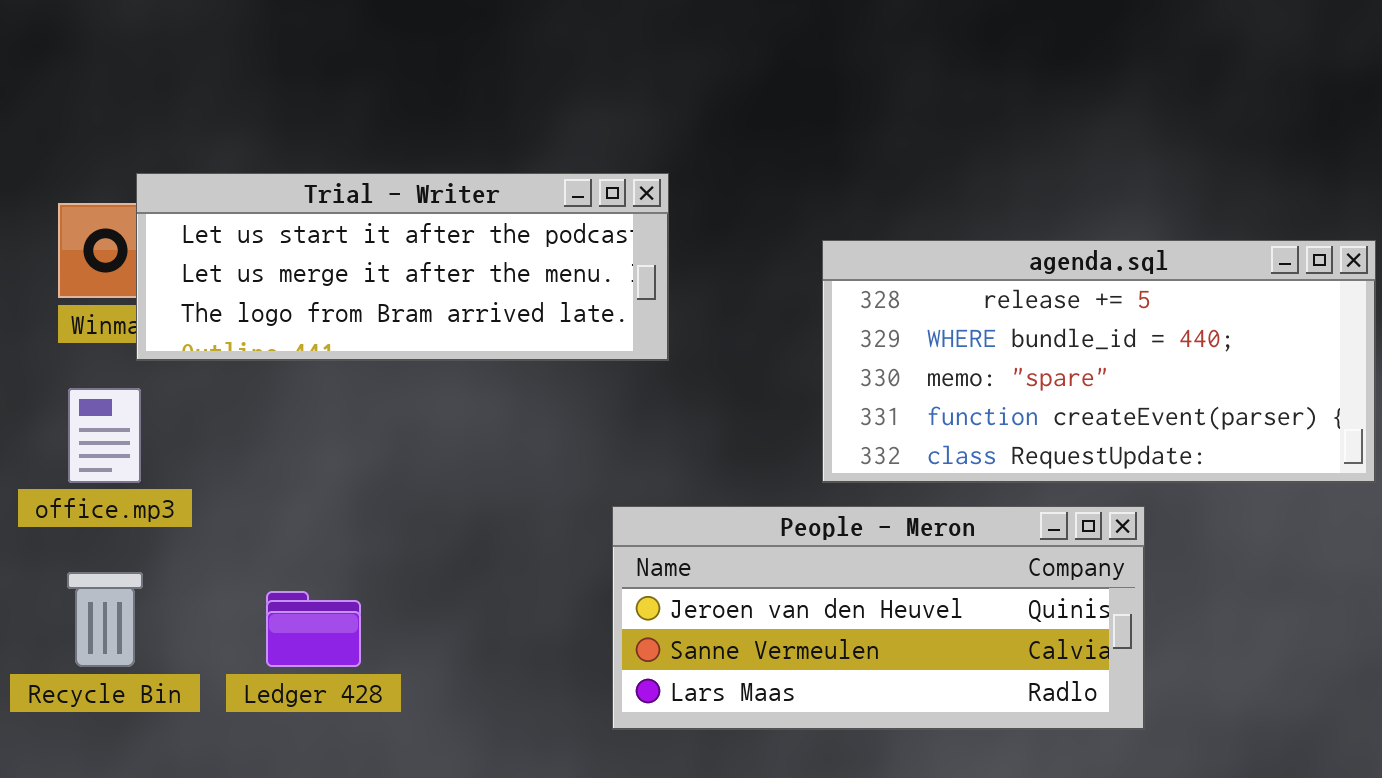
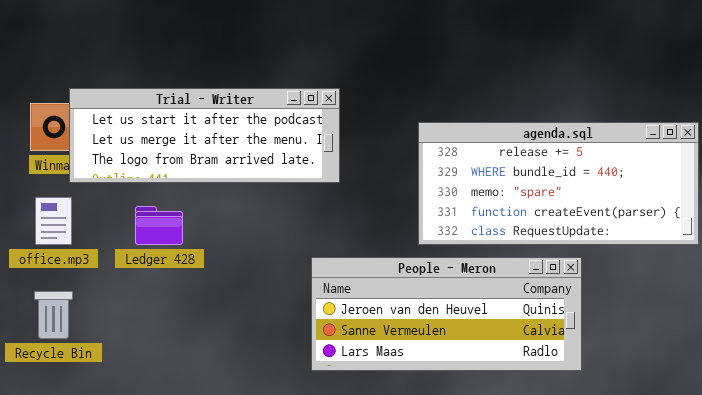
Ledger 428: [266,591,361,667] -> [135,206,183,245], moved

